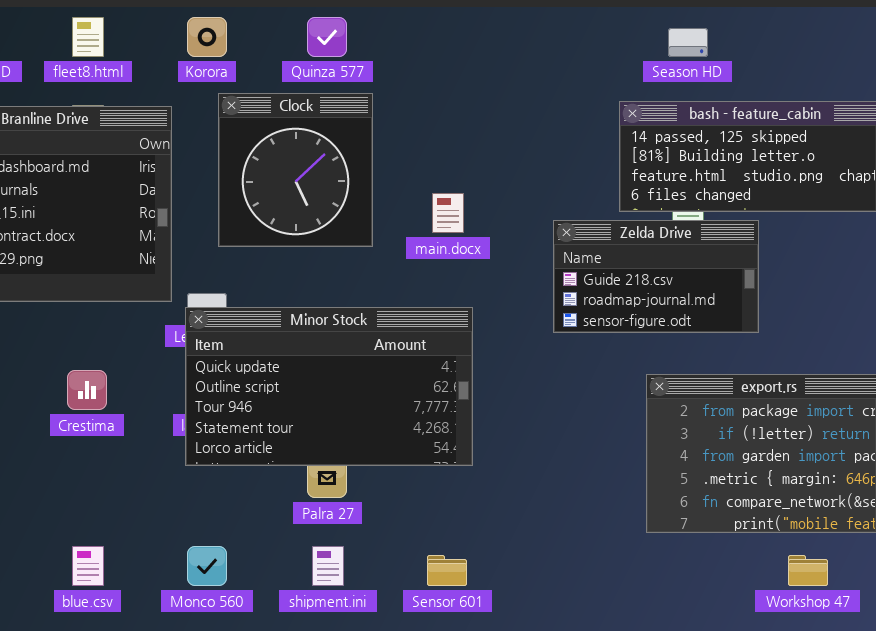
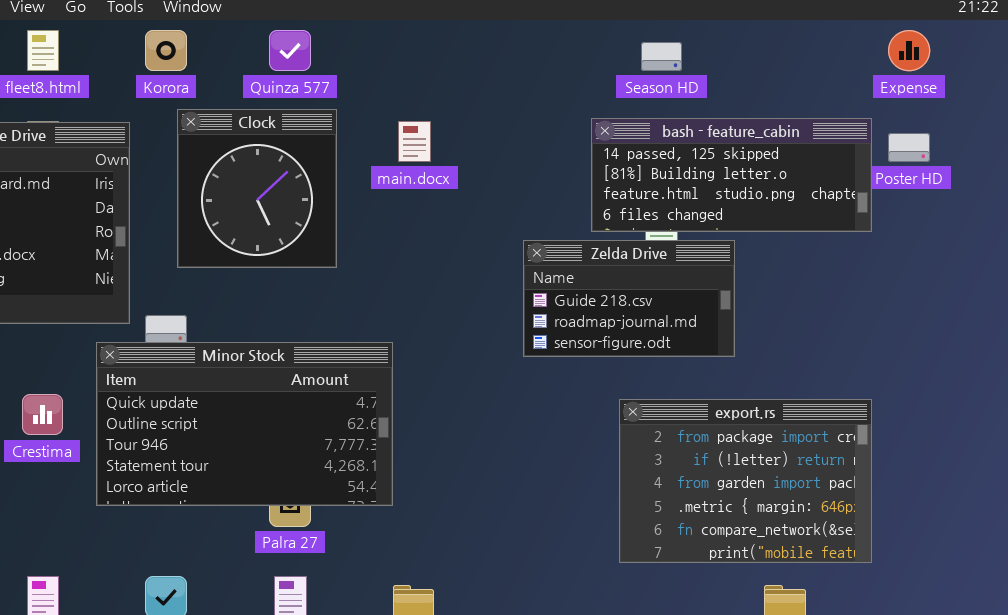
main.docx: [432,193,464,233] -> [398,121,431,162], moved
Minor Stock: [185,307,473,466] -> [96,342,393,506], moved

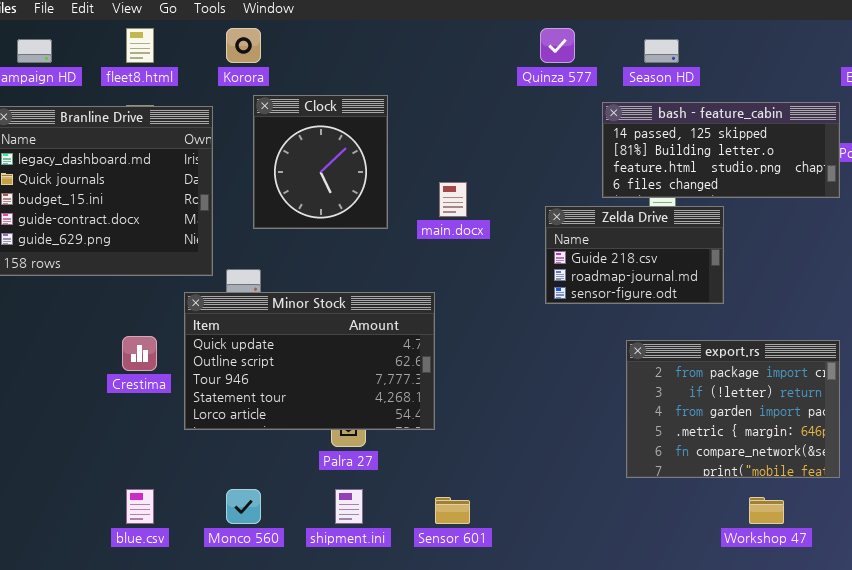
Quinza 577: [269,30,311,71] -> [540,28,575,63], moved
main.docx: [398,121,431,162] -> [439,182,467,217], moved

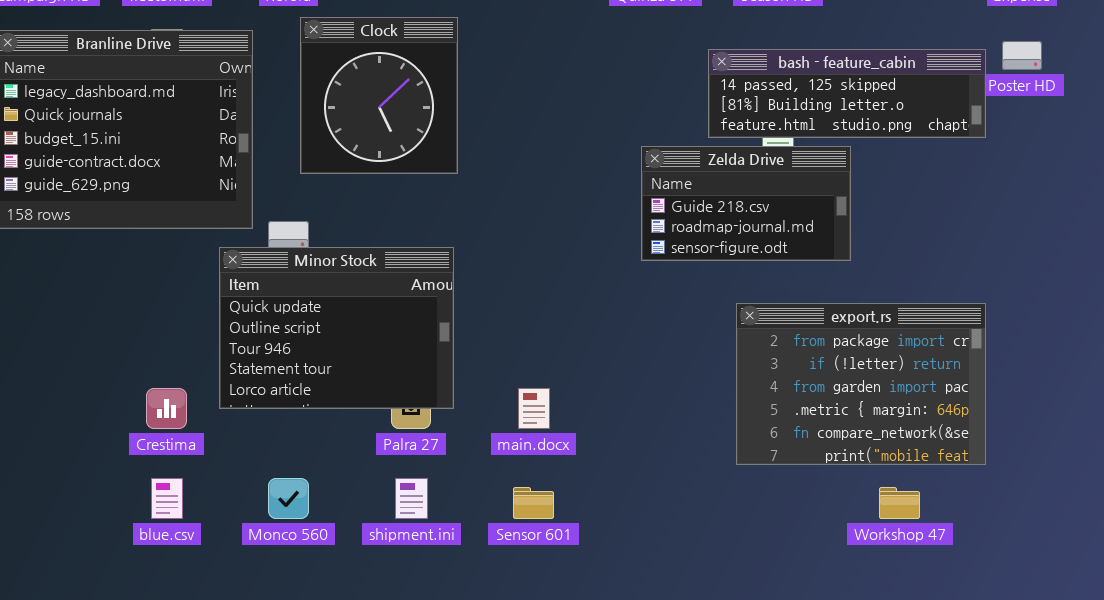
bash - feature_cabin: [602,102,840,198] -> [708,49,986,138], resized
main.docx: [439,182,467,217] -> [518,388,550,429], moved
Minor Stock: [184,292,435,430] -> [219,247,454,409], resized
Crestima: [122,336,157,371] -> [146,388,187,429], moved

